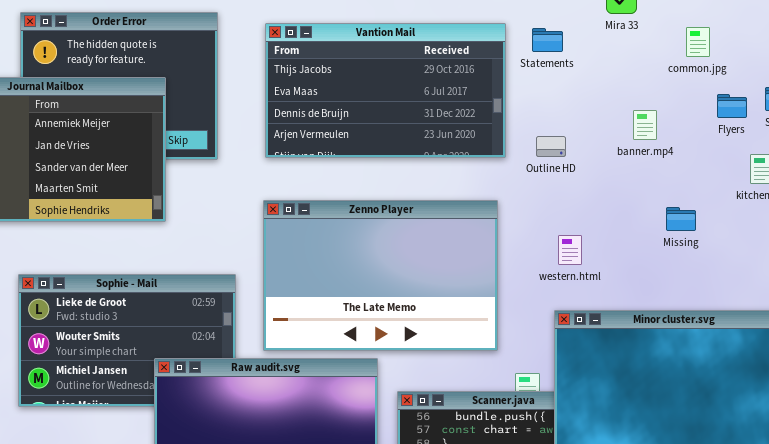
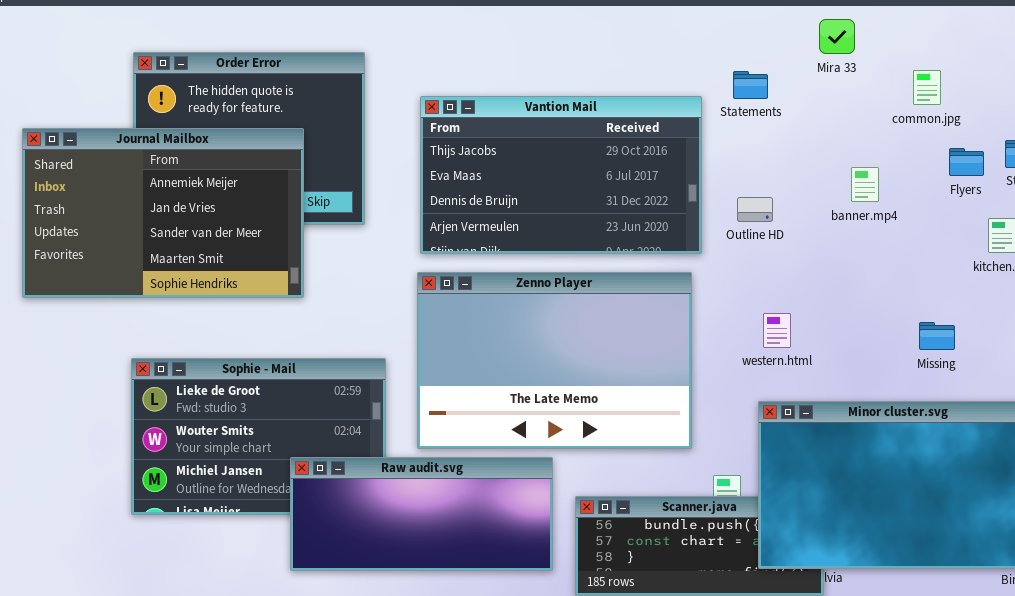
Vantion Mail: [265,23,506,158] -> [420,96,702,254], moved
Missing: [666,207,696,231] -> [919,322,955,350], moved

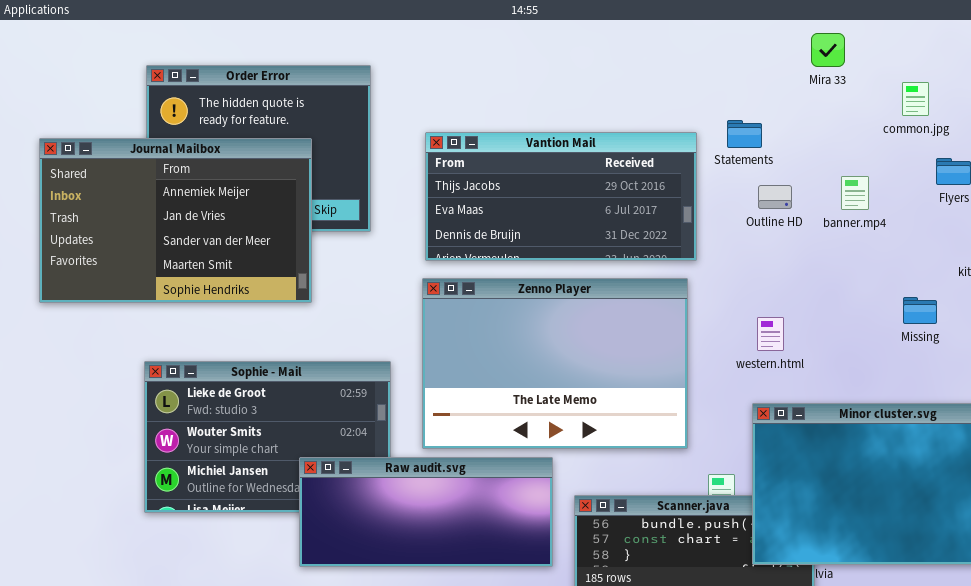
Statements: [733,71,768,99] -> [727,120,762,148], moved
Vantion Mail: [420,96,702,254] -> [425,132,697,261], resized
Outline HD: [737,197,773,222] -> [758,185,792,209], moved
Missing: [919,322,955,350] -> [903,297,937,324], moved

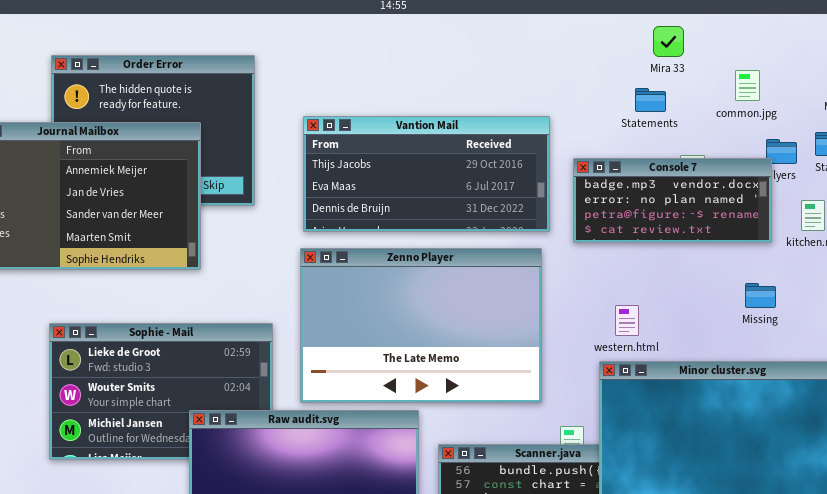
Statements: [727,120,762,148] -> [635,88,666,112], moved
Console 7: none -> [573,158,772,243], opened
Missing: [903,297,937,324] -> [745,283,776,308], moved
western.html: [757,317,784,351] -> [615,305,639,336], moved

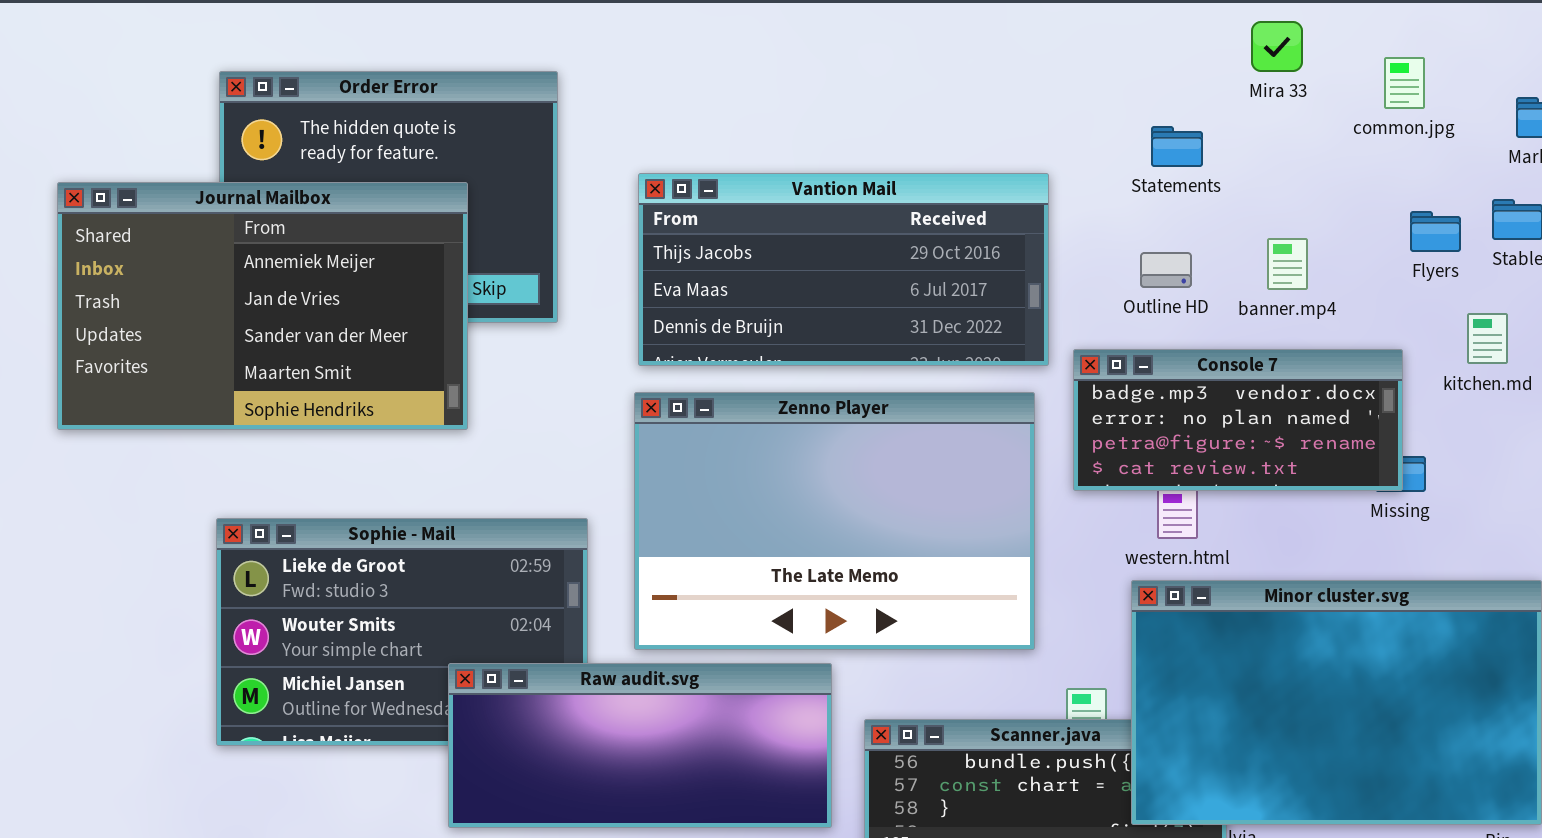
Mira 33: [653,26,684,57] -> [1251,21,1303,72], moved
common.jpg: [735,70,760,101] -> [1384,57,1425,109], moved
Statements: [635,88,666,112] -> [1151,126,1203,167], moved
Console 7: [573,158,772,243] -> [1073,349,1403,491], moved

